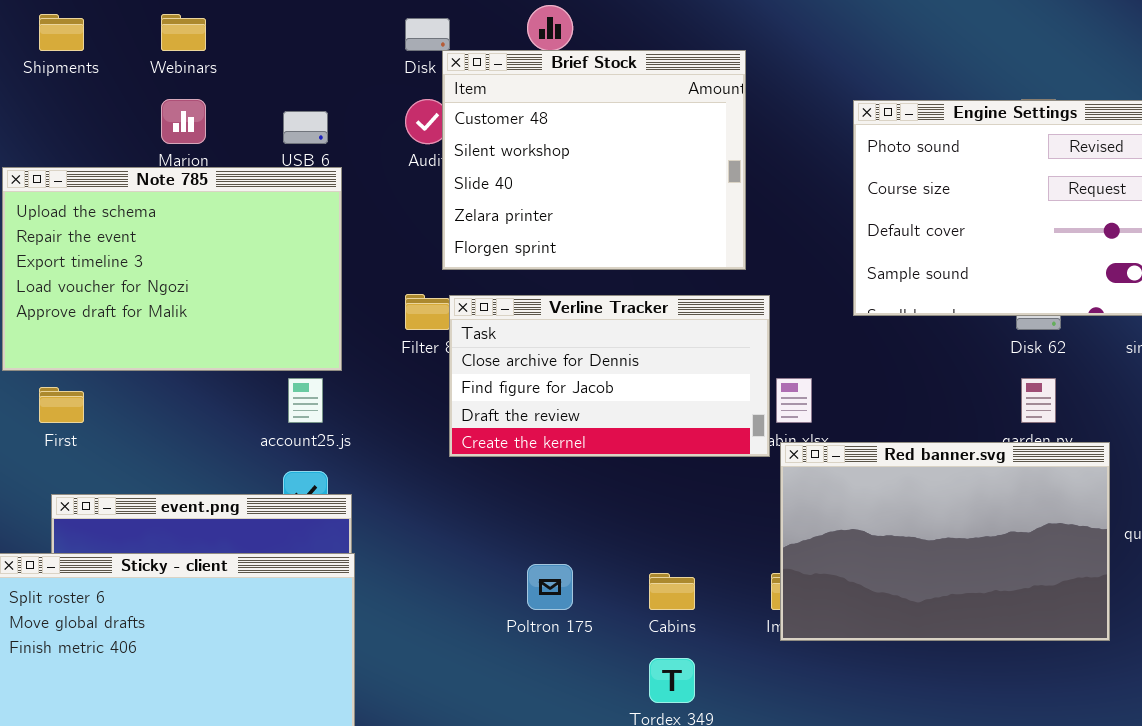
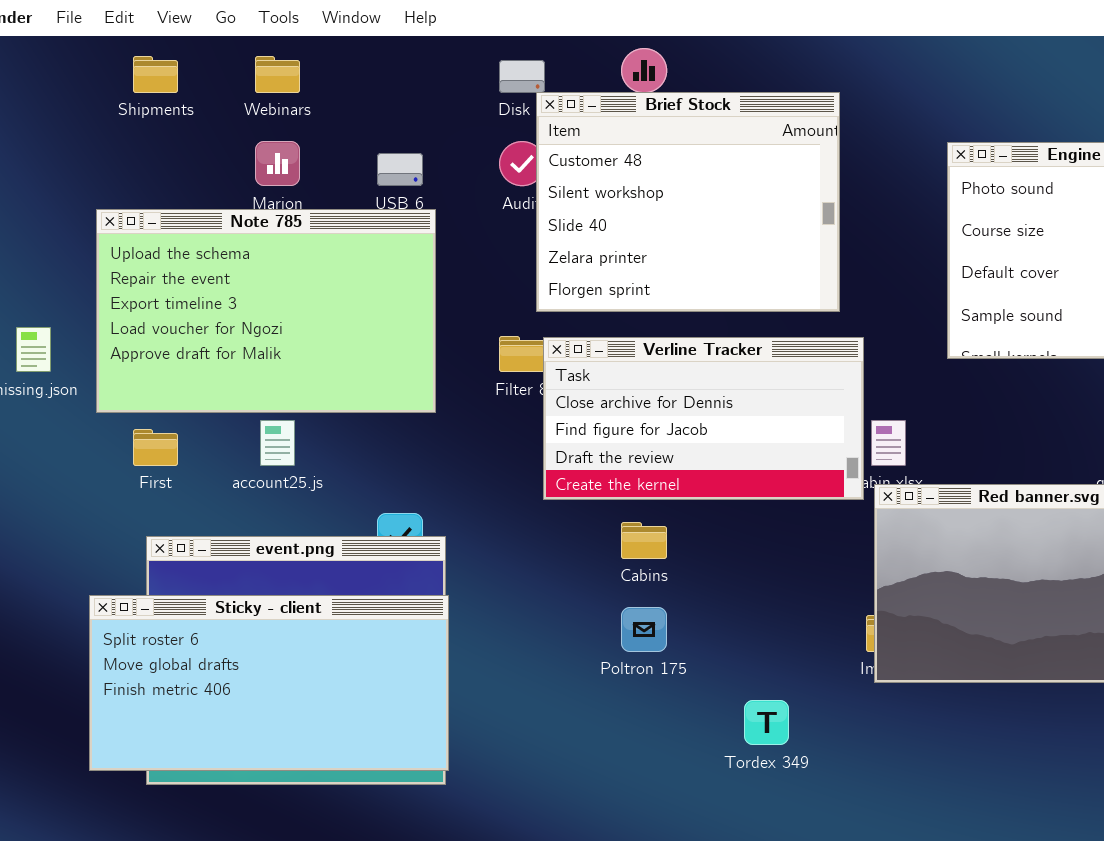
account25.js: [288,378,323,423] -> [260,420,295,466], moved
Cabins: [649,573,695,610] -> [621,522,667,559], moved

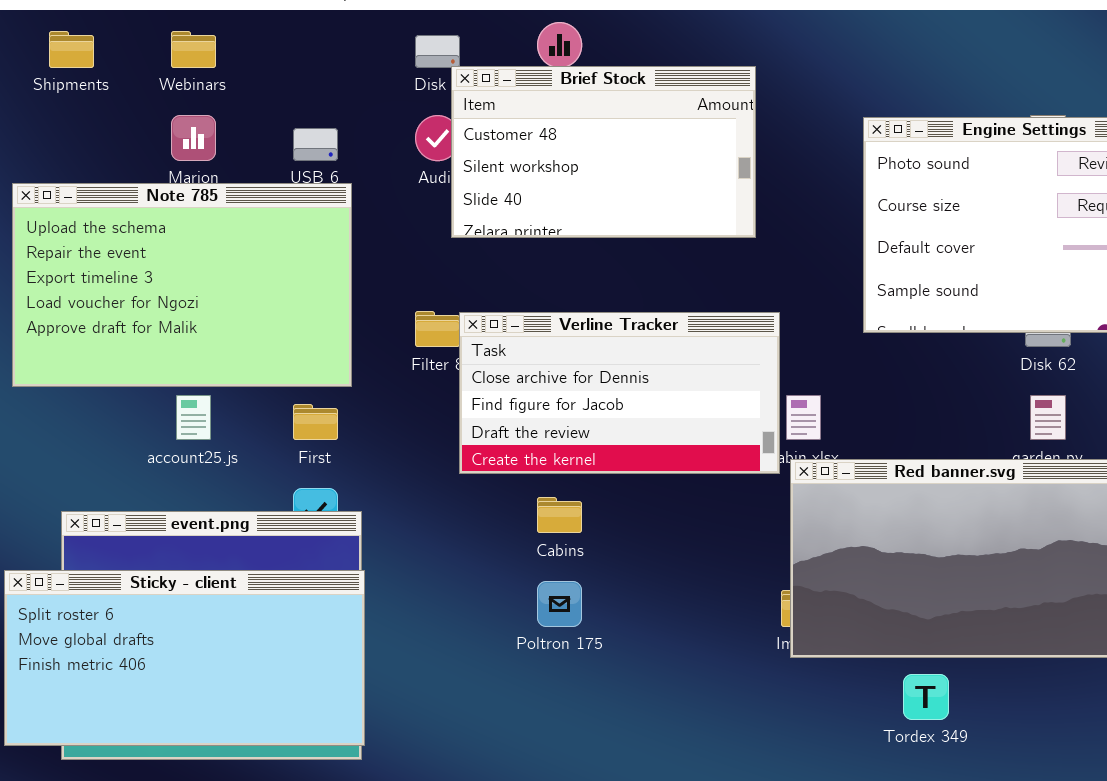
Brief Stock: [536,92,840,312] -> [451,66,756,238], resized
First: [133,429,178,466] -> [293,404,338,440], moved
Tordex 349: [744,700,789,745] -> [903,674,949,720], moved

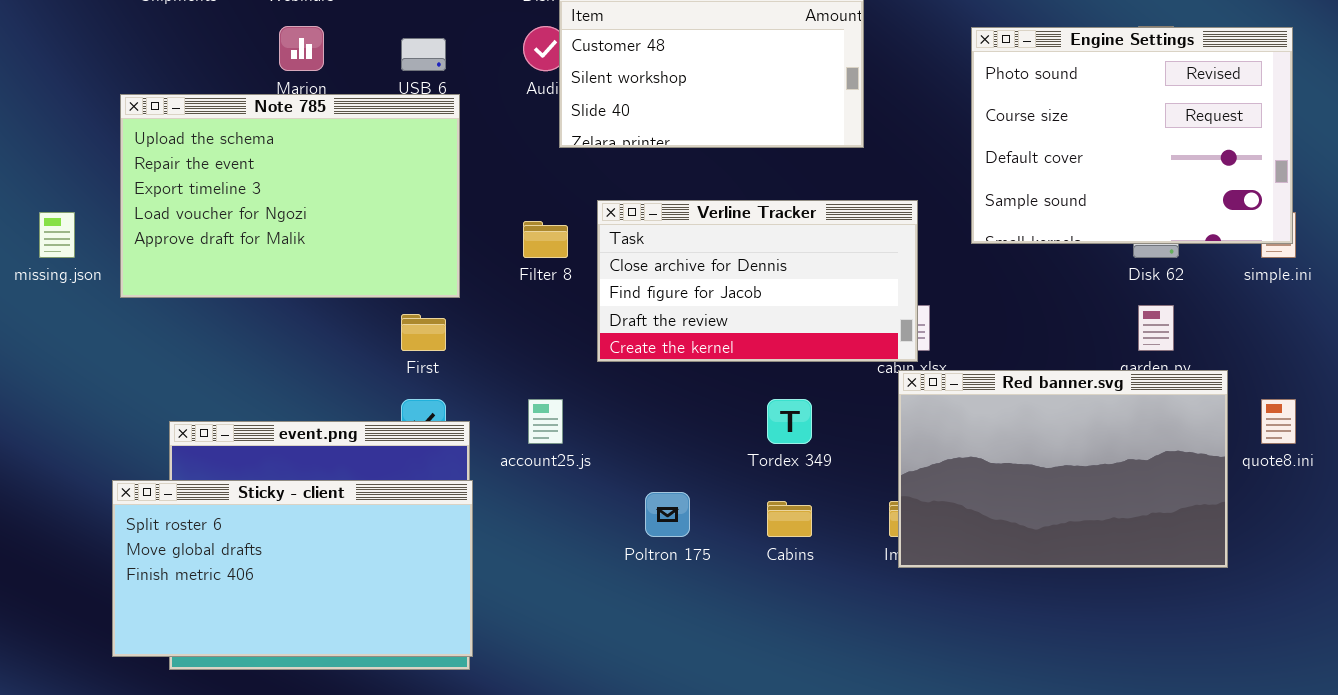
Verline Tracker: [459,312,780,474] -> [597,200,918,362], moved
account25.js: [176,395,211,440] -> [528,399,563,444], moved
Cabins: [537,497,582,533] -> [767,501,812,537], moved
Tordex 349: [903,674,949,720] -> [767,399,812,444], moved

